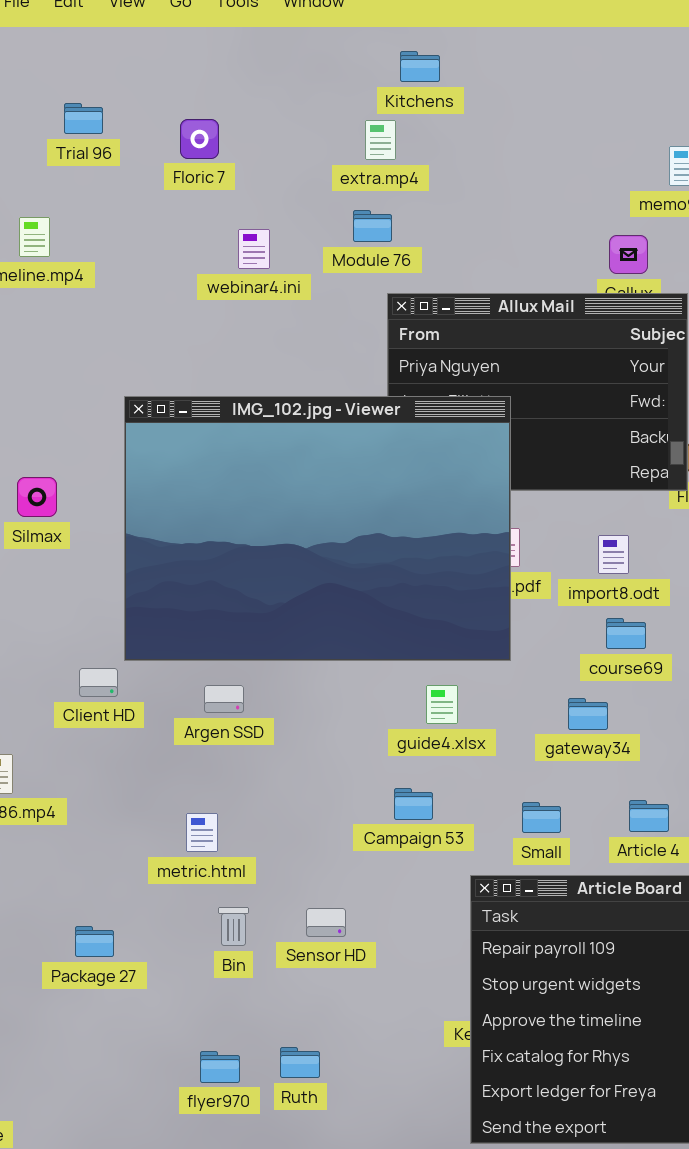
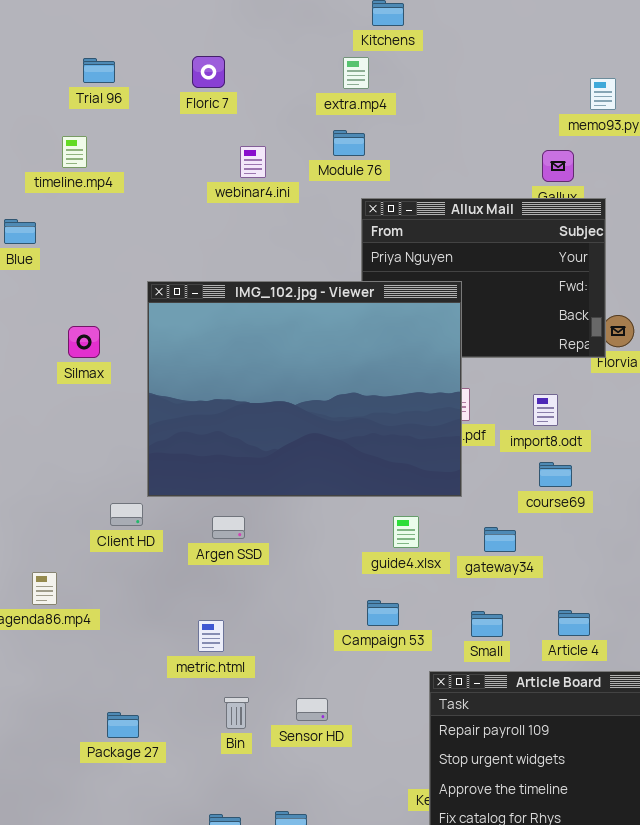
Trial 96: [64,103,103,134] -> [83,58,115,83], moved
Silmax: [17,477,57,517] -> [68,326,100,358], moved
gateway34: [568,698,608,730] -> [484,527,516,552], moved

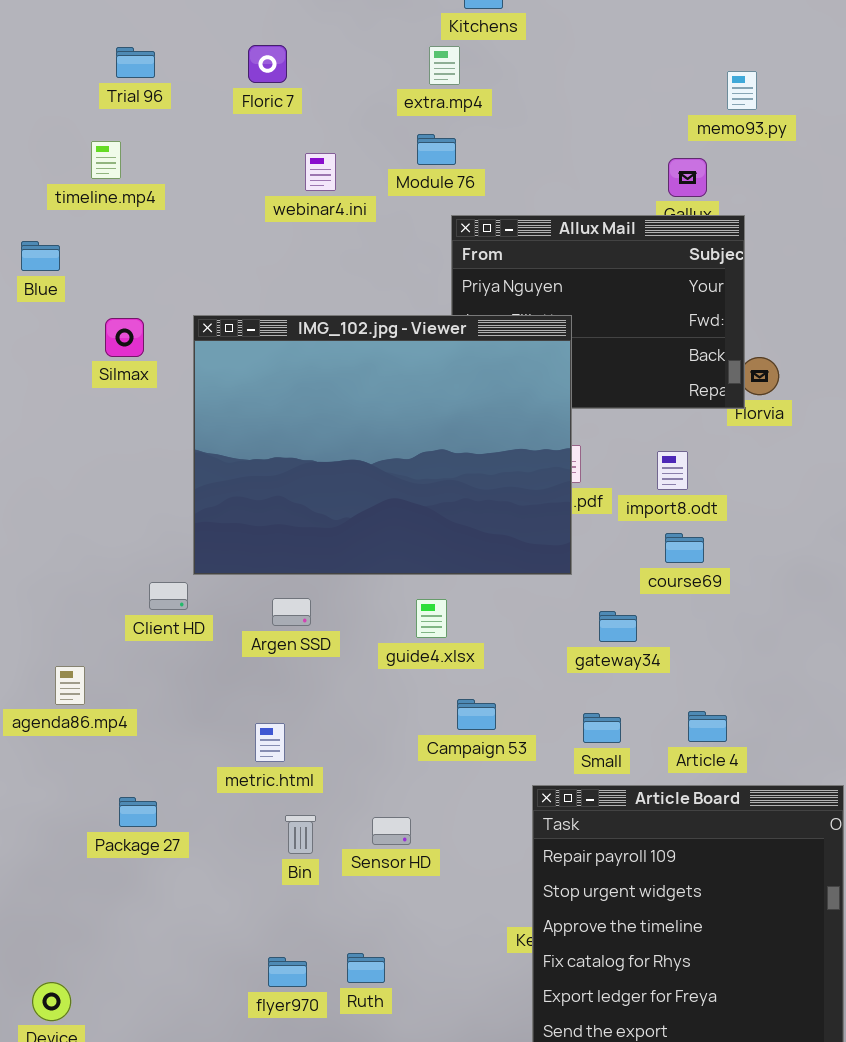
Silmax: [68,326,100,358] -> [105,318,144,357], moved
guide4.xlsx: [393,516,419,548] -> [416,599,447,638], moved
Package 27: [107,712,139,738] -> [119,797,157,827], moved

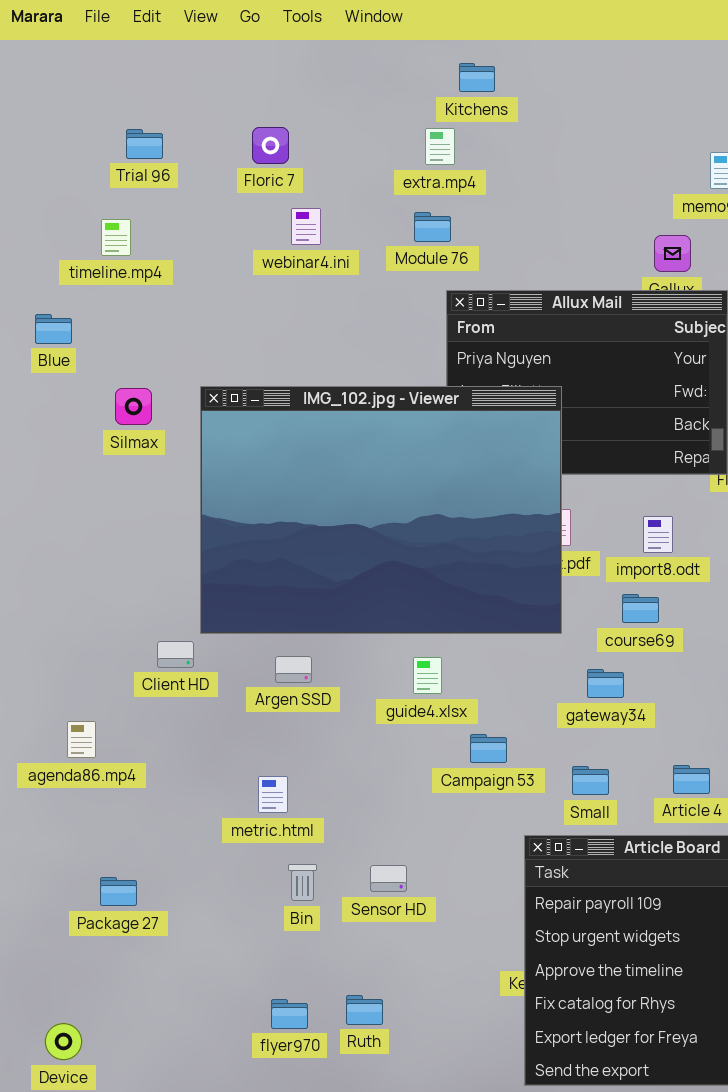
webinar4.ini: [305,153,336,191] -> [291,208,321,245], moved
course69: [665,533,704,563] -> [622,594,659,623], moved
Campaign 53: [457,699,496,730] -> [470,734,507,763], moved
Package 27: [119,797,157,827] -> [100,877,137,906], moved

